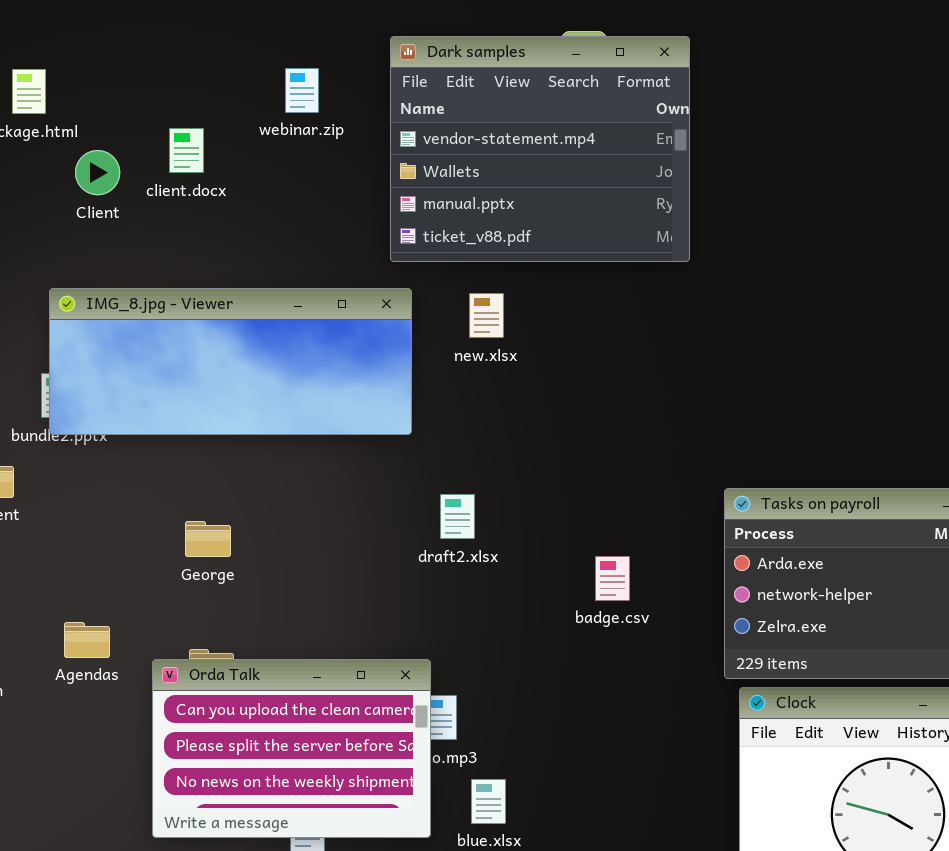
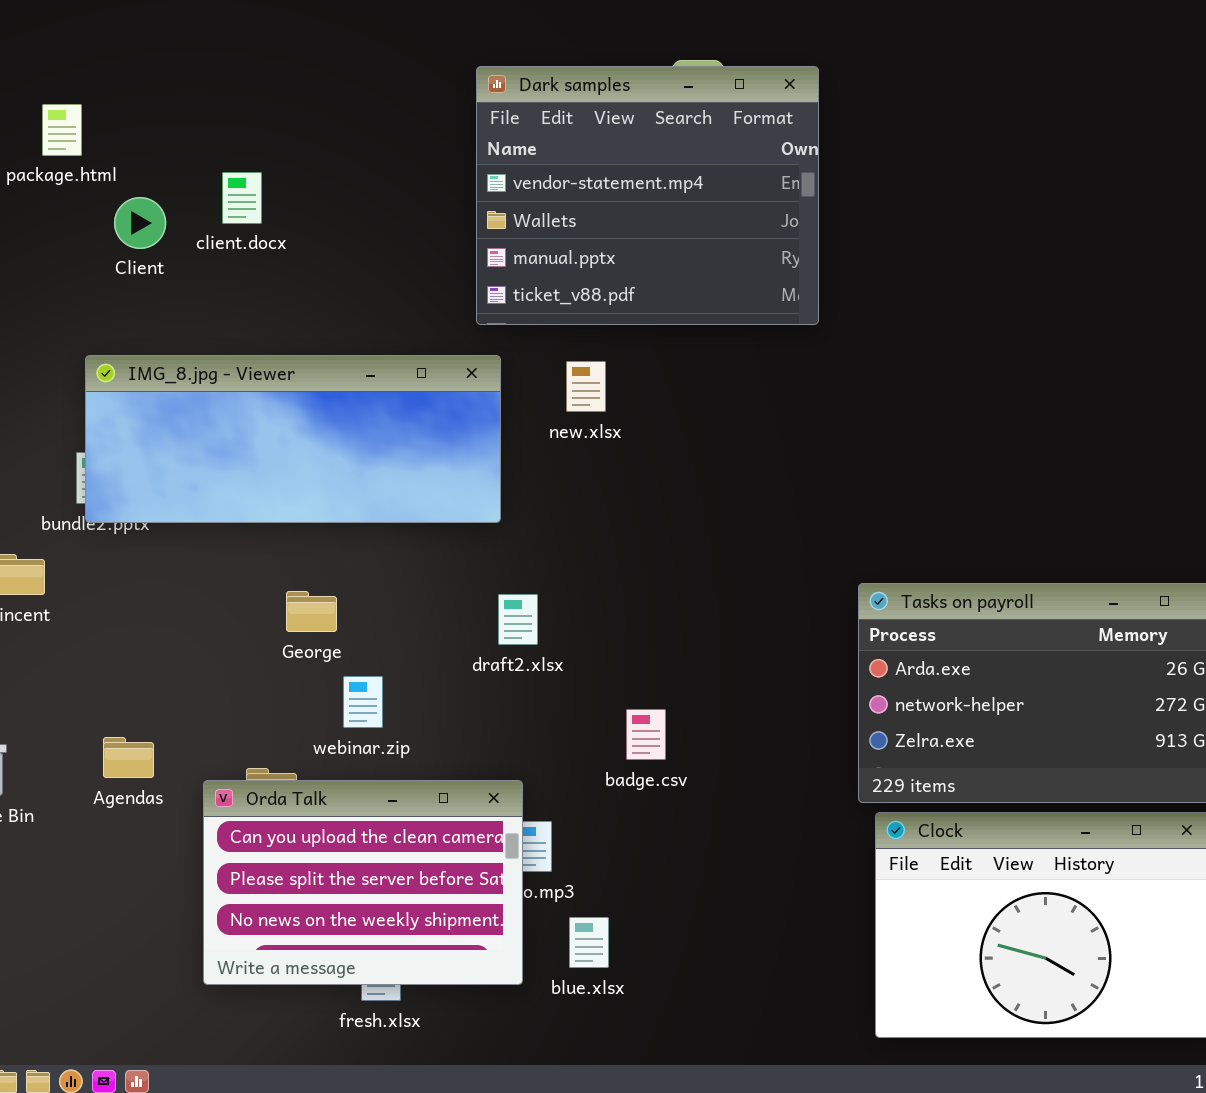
webinar.zip: [285,68,319,113] -> [343,676,383,728], moved
draft2.xlsx: [440,494,475,539] -> [498,594,538,645], moved
George: [185,521,231,557] -> [286,591,337,632], moved
badge.csv: [595,556,630,601] -> [626,709,666,760], moved

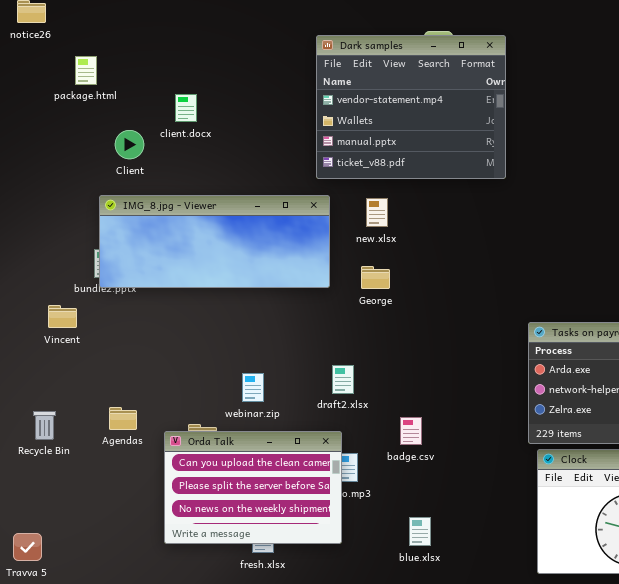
Client: [114,197,166,249] -> [115,130,144,159], moved
George: [286,591,337,632] -> [361,266,390,289], moved
draft2.xlsx: [498,594,538,645] -> [332,365,354,394], moved
badge.csv: [626,709,666,760] -> [400,417,422,445], moved
blue.xlsx: [569,917,609,968] -> [409,517,431,546], moved

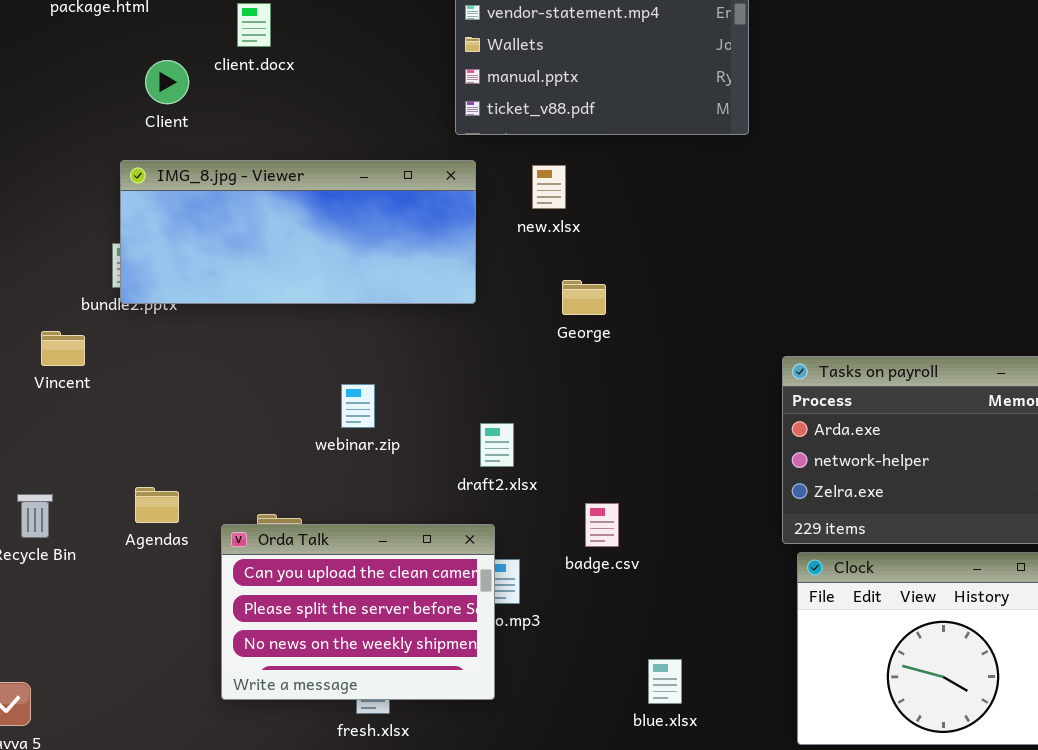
George: [361,266,390,289] -> [562,280,606,315], moved
webinar.zip: [242,373,264,402] -> [341,384,375,428], moved
blue.xlsx: [409,517,431,546] -> [648,659,682,704], moved

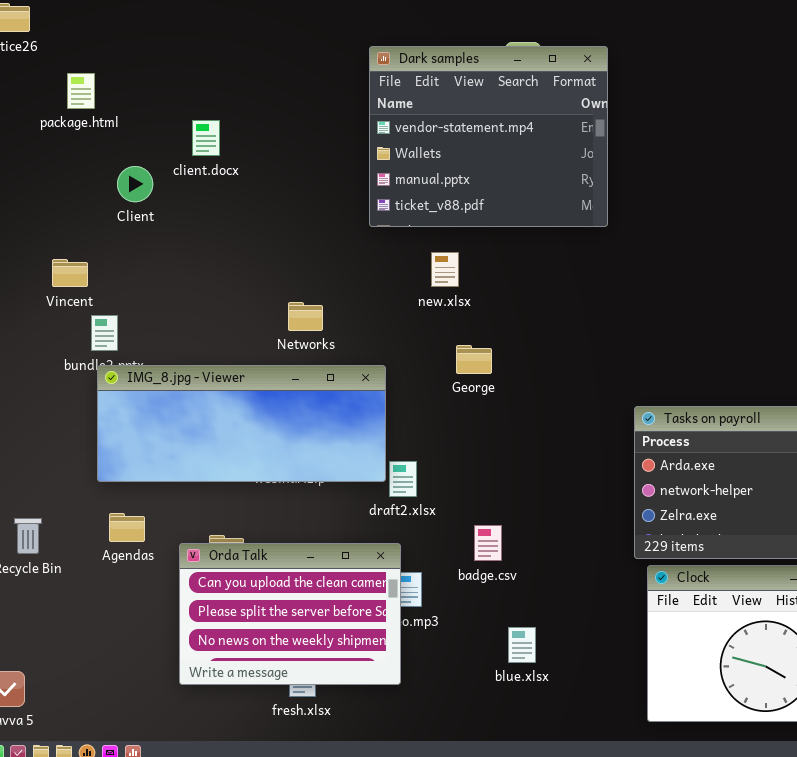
IMG_8.jpg - Viewer: [120,160,476,304] -> [97,365,386,482], moved
Vincent: [41,331,85,366] -> [52,259,88,287], moved
blue.xlsx: [648,659,682,704] -> [508,627,536,663], moved

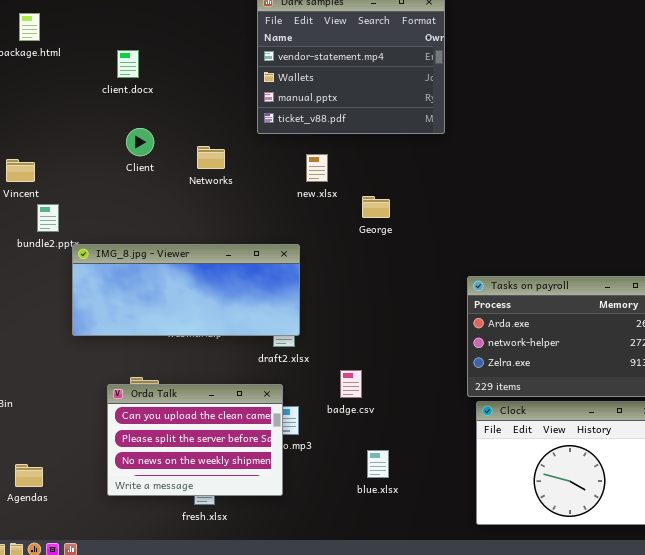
Client: [117,166,153,202] -> [126,128,154,156], moved
Networks: [288,302,323,331] -> [197,146,225,169], moved
George: [456,345,492,374] -> [362,196,390,218], moved
IMG_8.jpg - Viewer: [97,365,386,482] -> [72,244,300,336], moved
Agendas: [109,513,145,542] -> [15,464,43,487], moved

